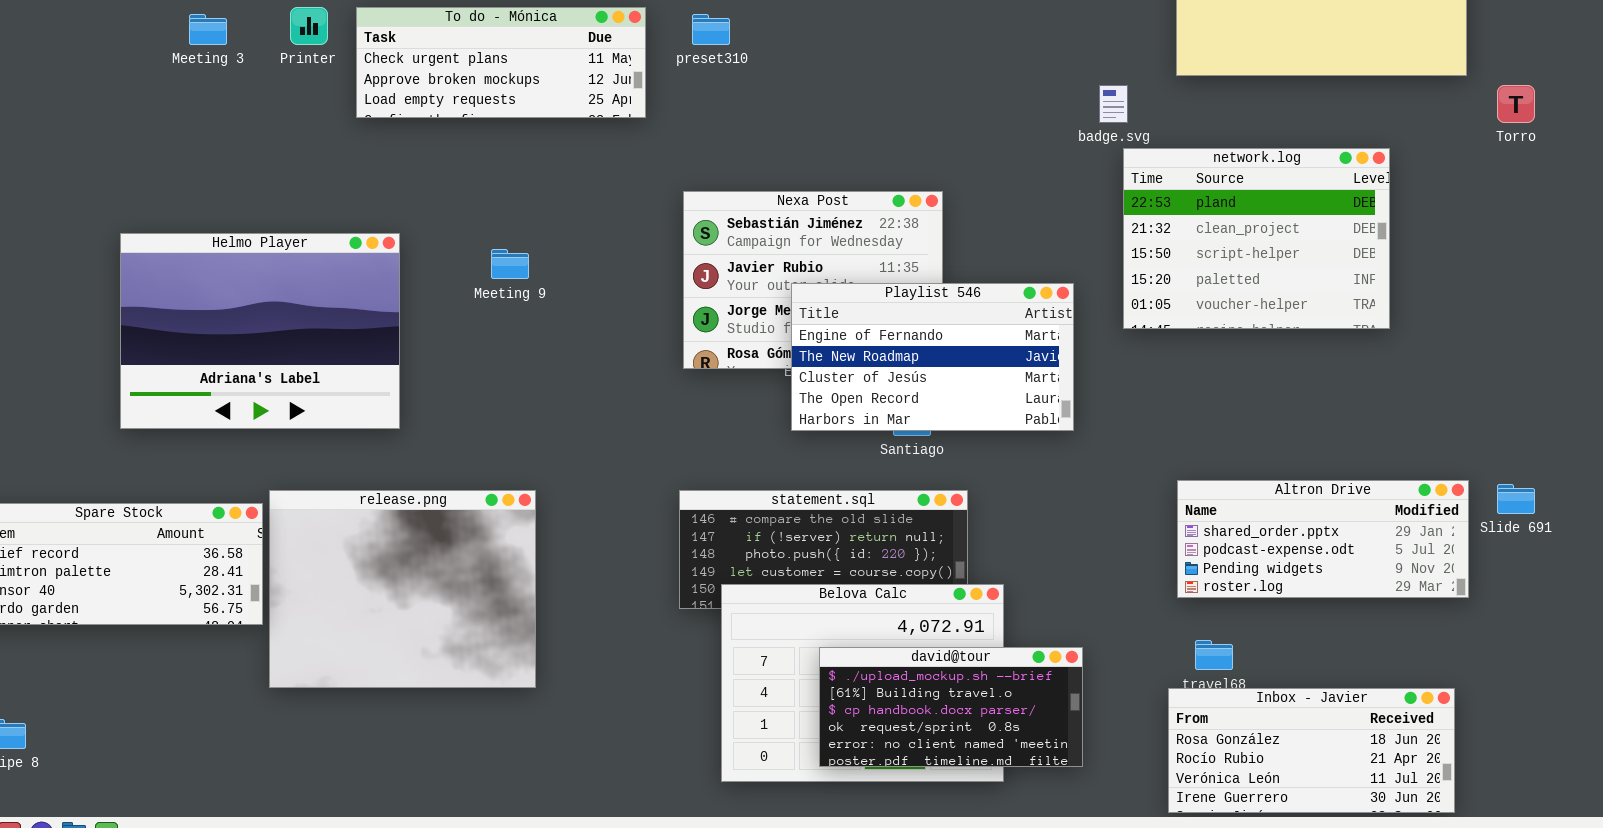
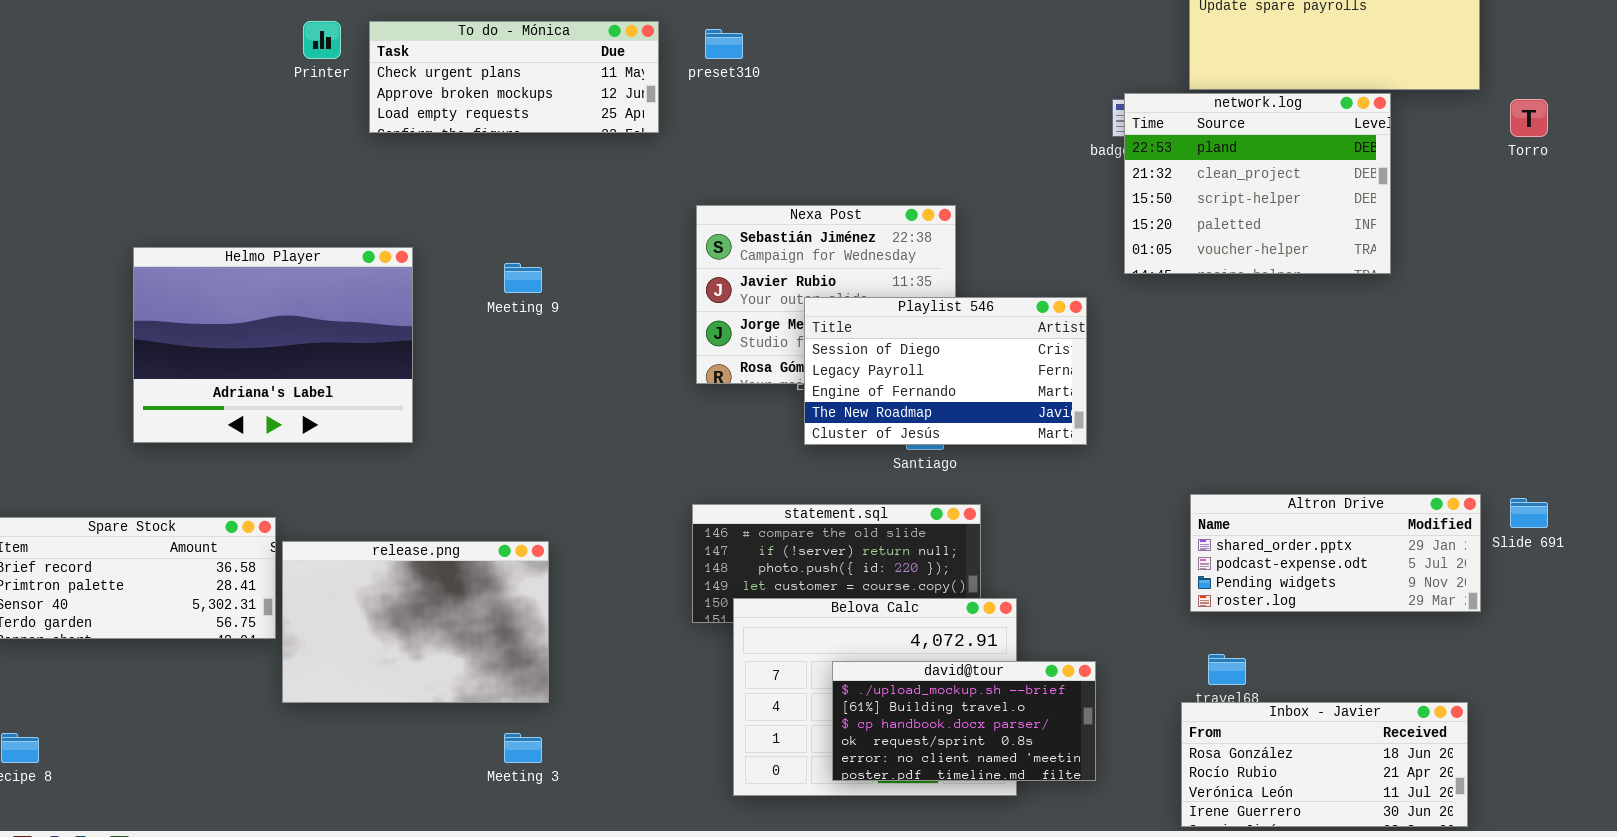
Meeting 3: [189,14,227,45] -> [504,733,542,763], moved
network.log: [1123,148,1390,329] -> [1124,93,1391,274], moved
Playlist 546: [791,283,1074,431] -> [804,297,1087,445], scrolled up 2 rows
release.png: [269,490,536,688] -> [282,541,549,703], resized

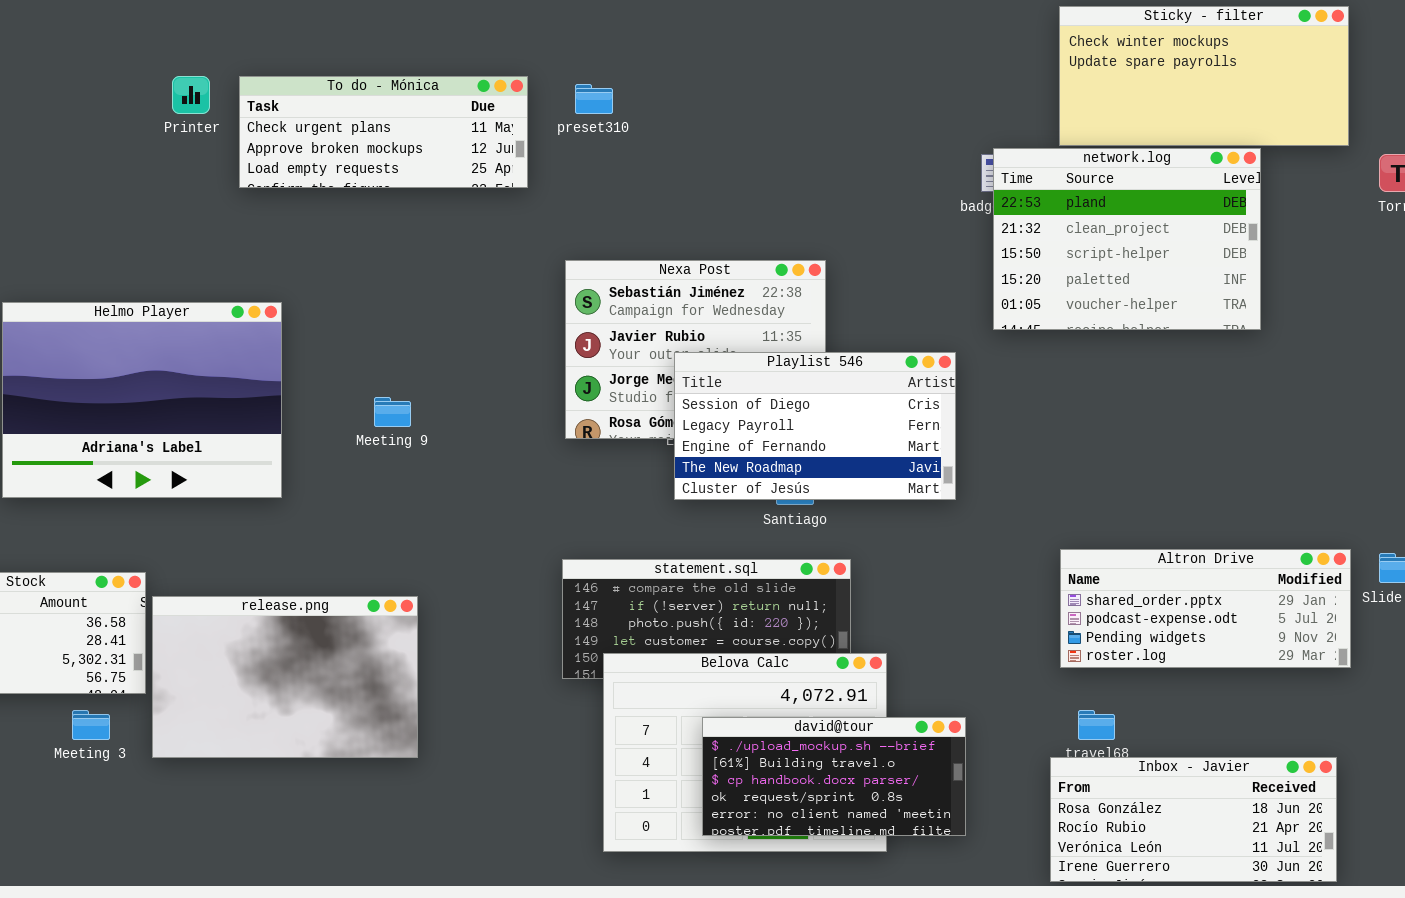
Meeting 9: [504,263,542,293] -> [374,397,411,427], moved
Meeting 3: [504,733,542,763] -> [72,710,110,740], moved

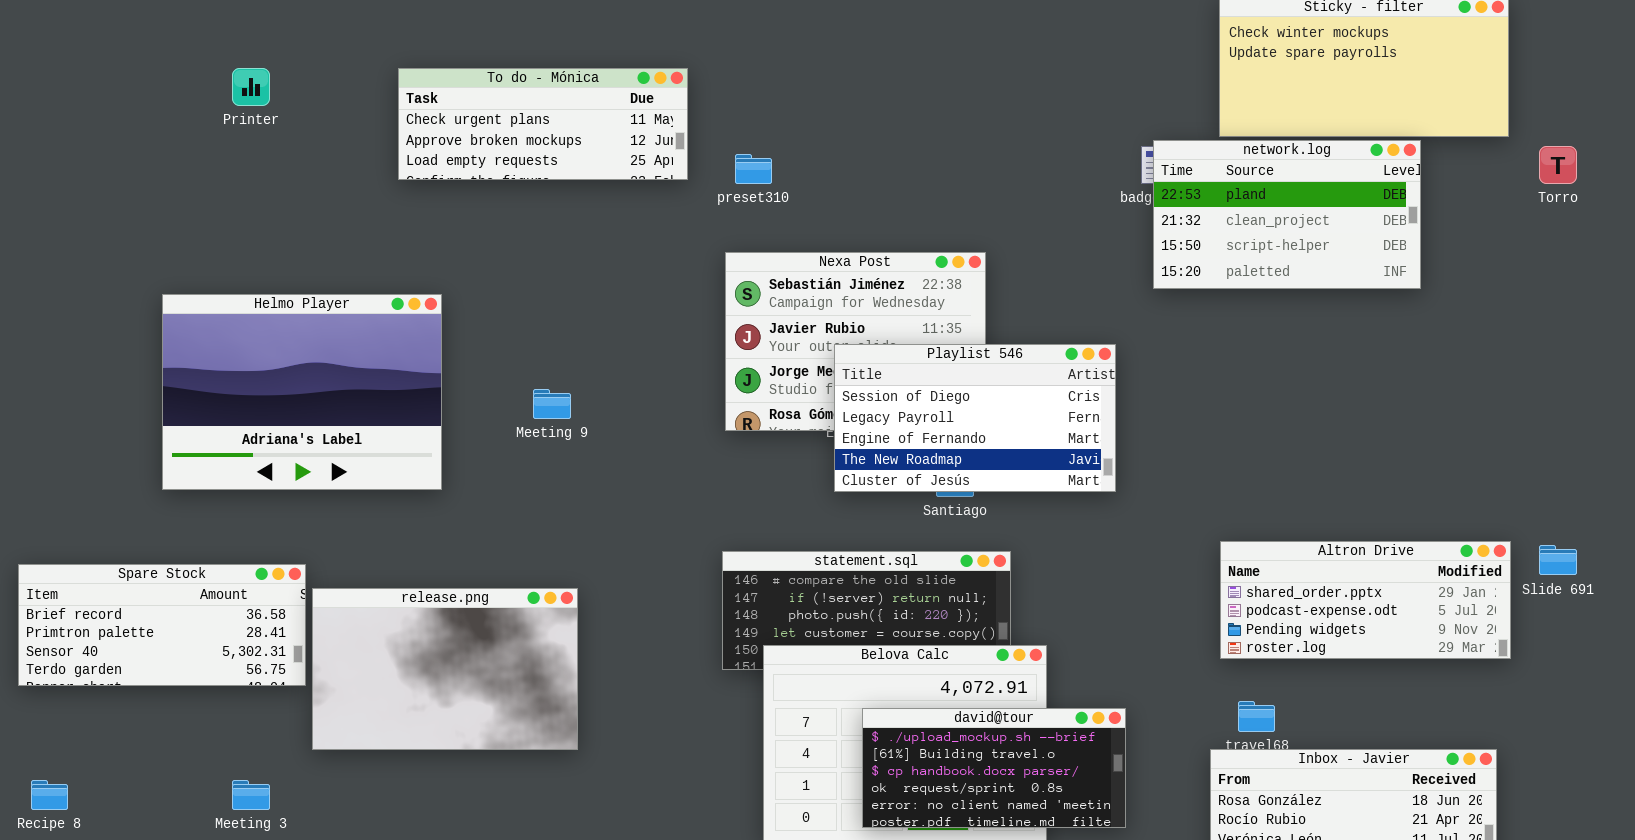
Printer: [172,76,210,114] -> [232,68,270,106], moved
preset310: [575,84,613,114] -> [735,154,772,184], moved
network.log: [993,148,1261,330] -> [1153,140,1421,289], resized
Meeting 3: [72,710,110,740] -> [232,780,270,810], moved

